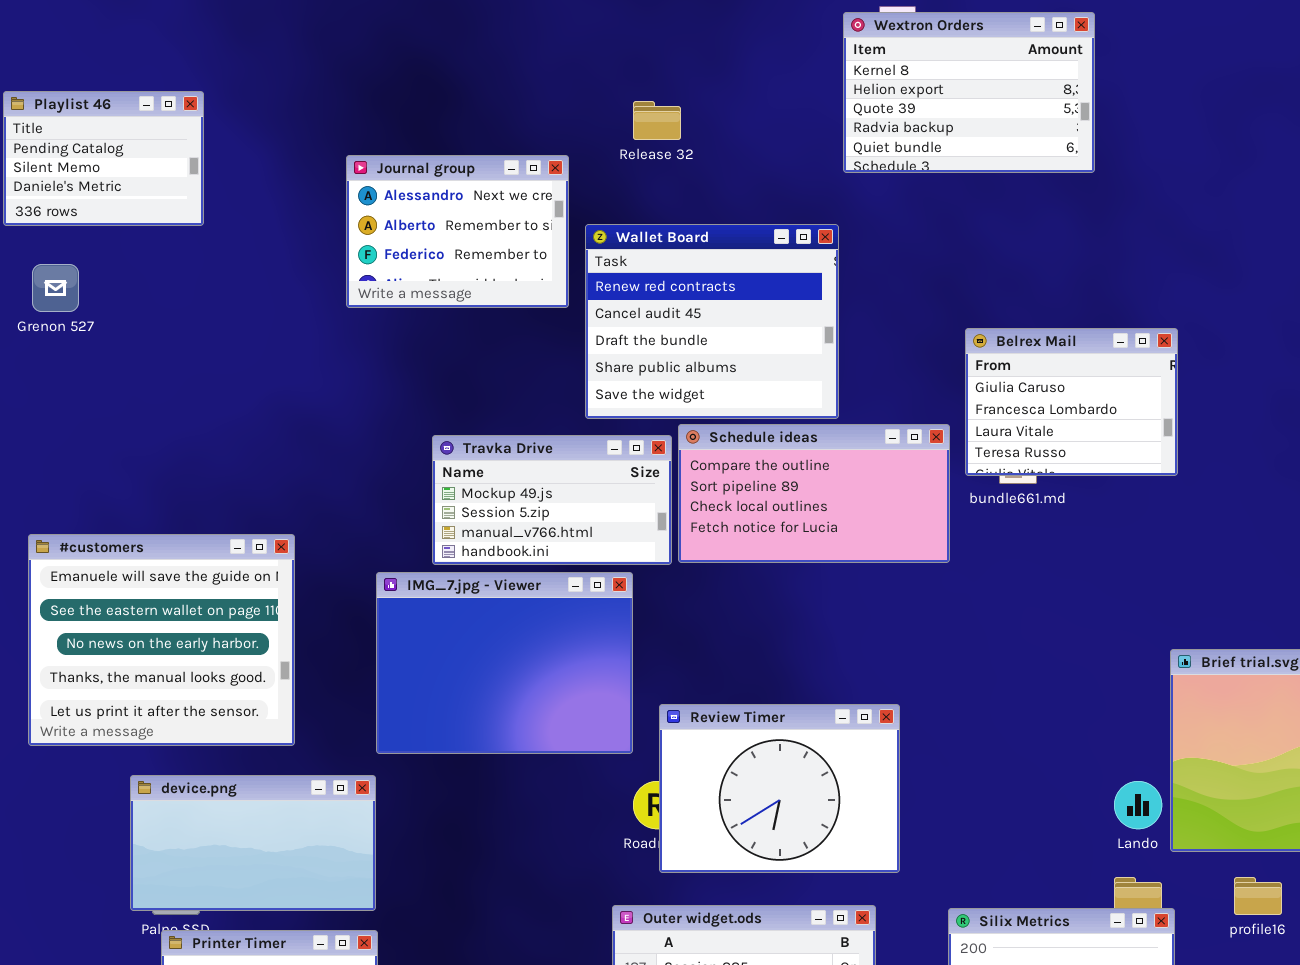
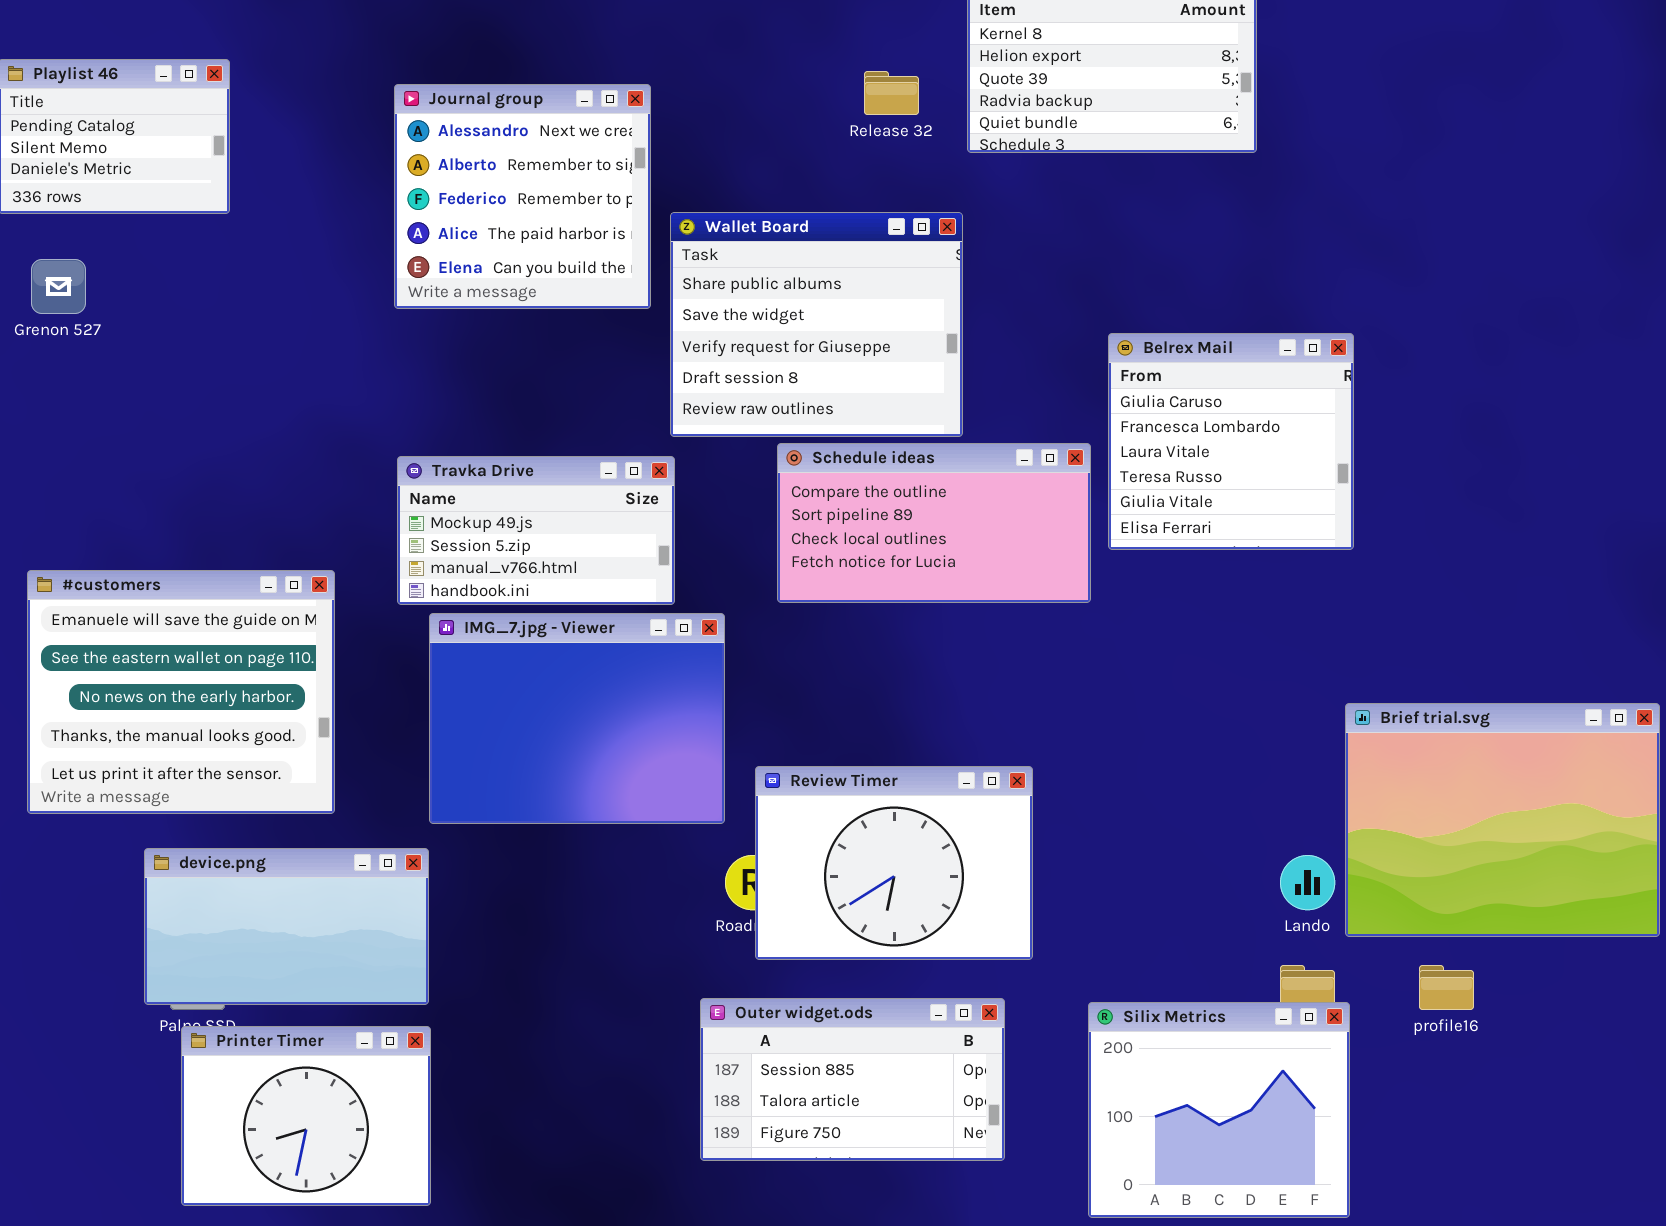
Release 32: [633,101,681,140] -> [864,71,919,115], moved
Journal group: [346,155,569,308] -> [394,84,651,309], resized
Wallet Board: [585,224,839,419] -> [670,212,963,437], scrolled down 3 rows
Belrex Mail: [965,328,1178,476] -> [1108,333,1354,550], resized
Travka Drive: [432,435,672,565] -> [397,456,675,605], moved

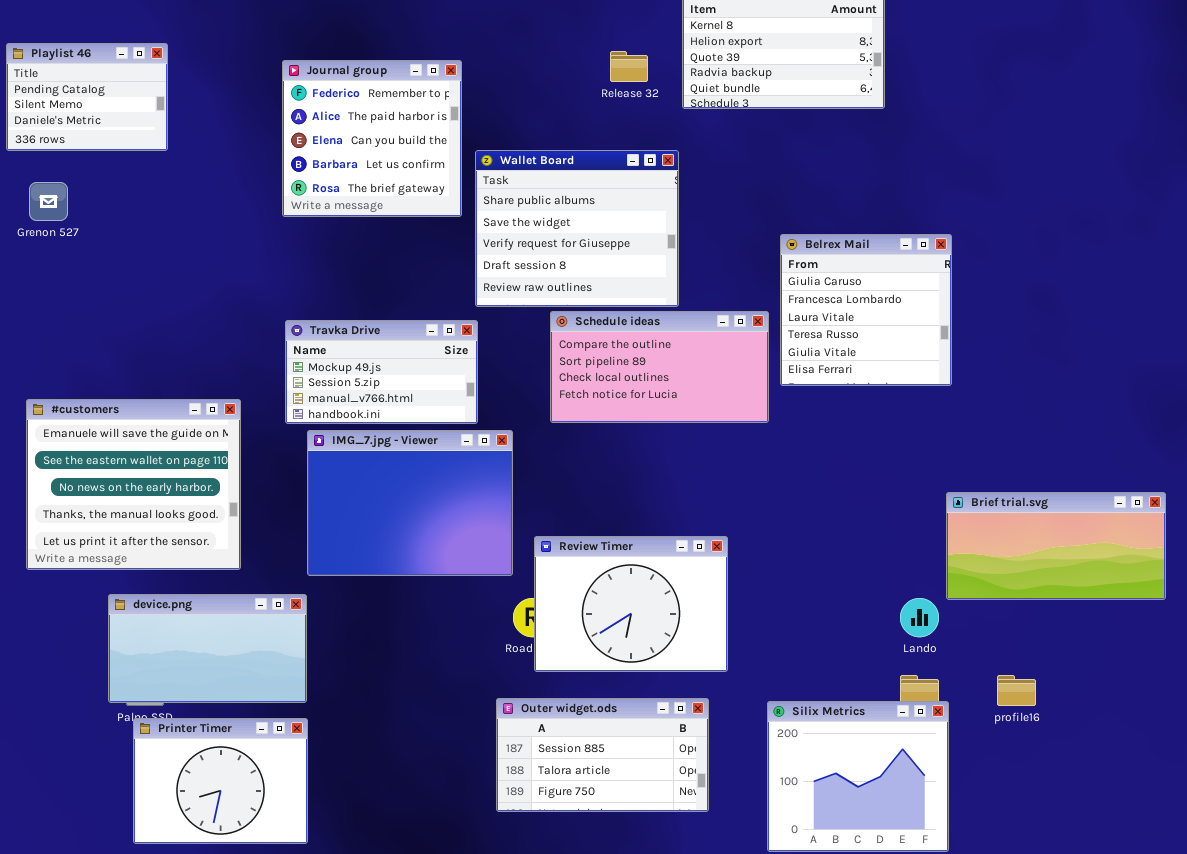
Journal group: [394,84,651,309] -> [282,60,462,217], scrolled down 2 rows
Brief trial.svg: [1345,703,1660,937] -> [946,492,1166,600], resized

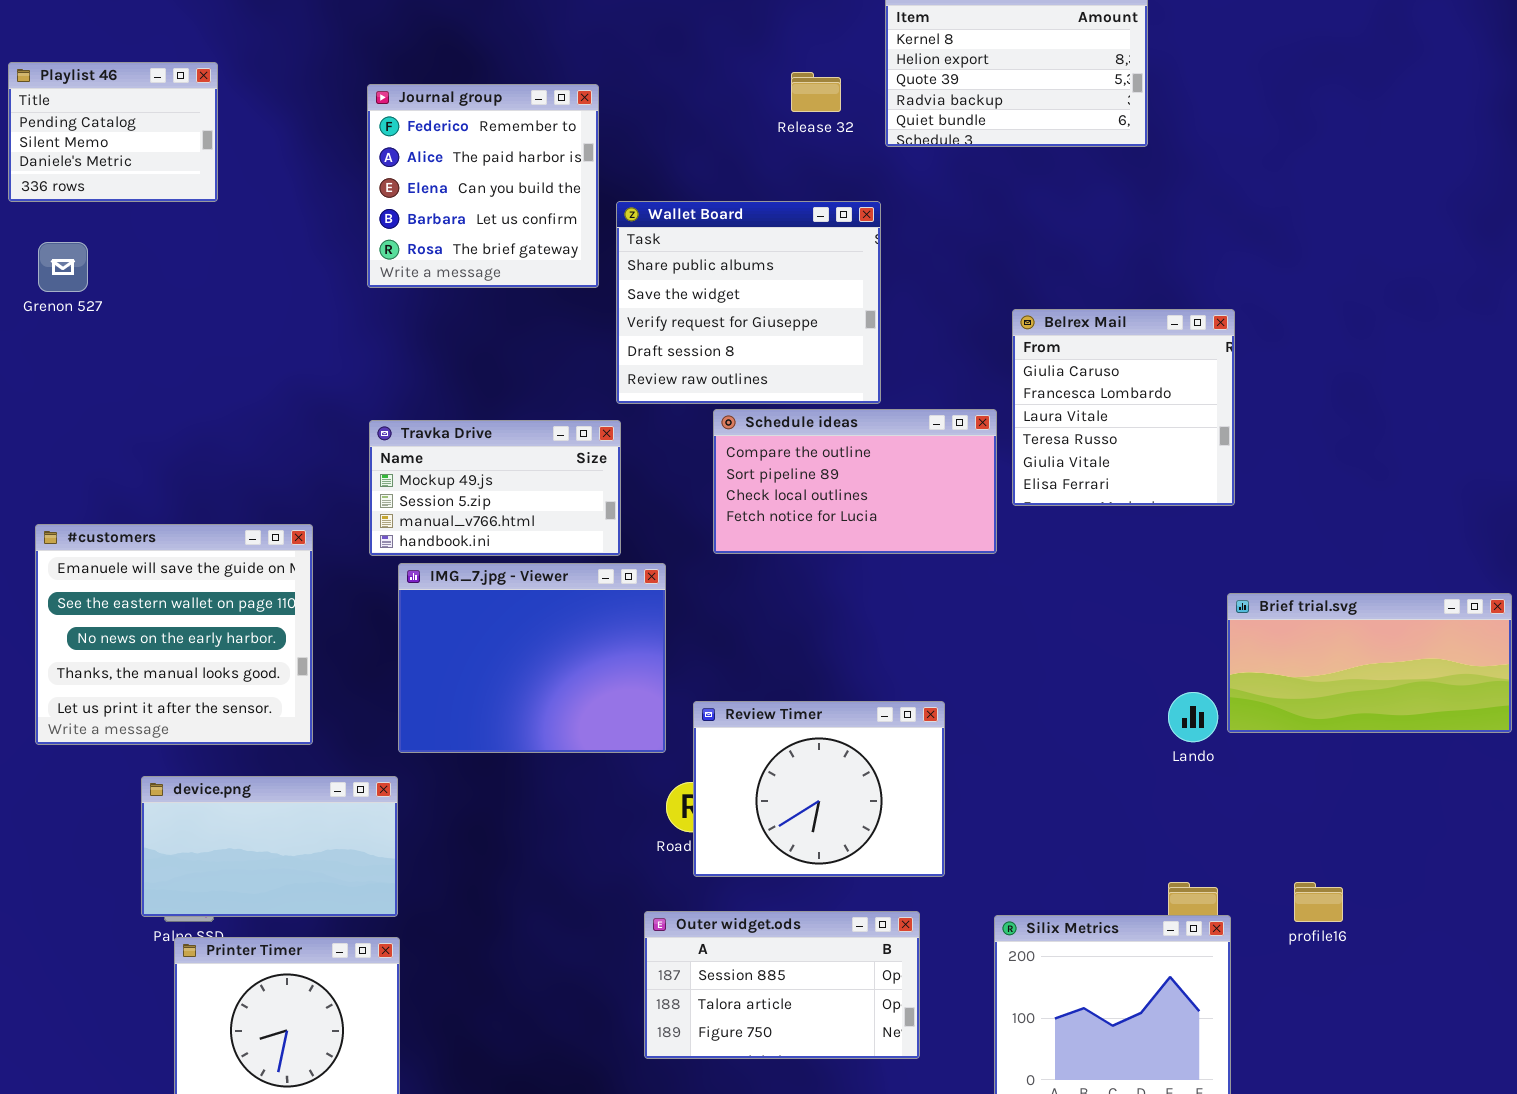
Brief trial.svg: [946,492,1166,600] -> [1227,593,1512,733], moved
Lando: [900,598,939,637] -> [1168,692,1218,742], moved

